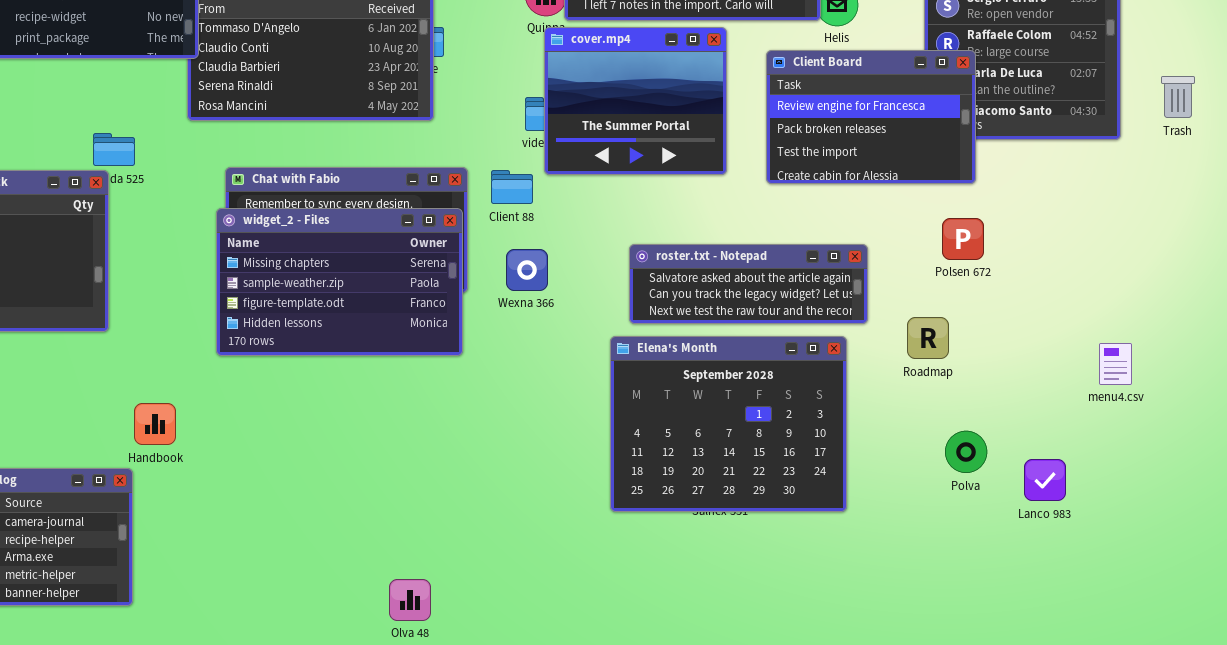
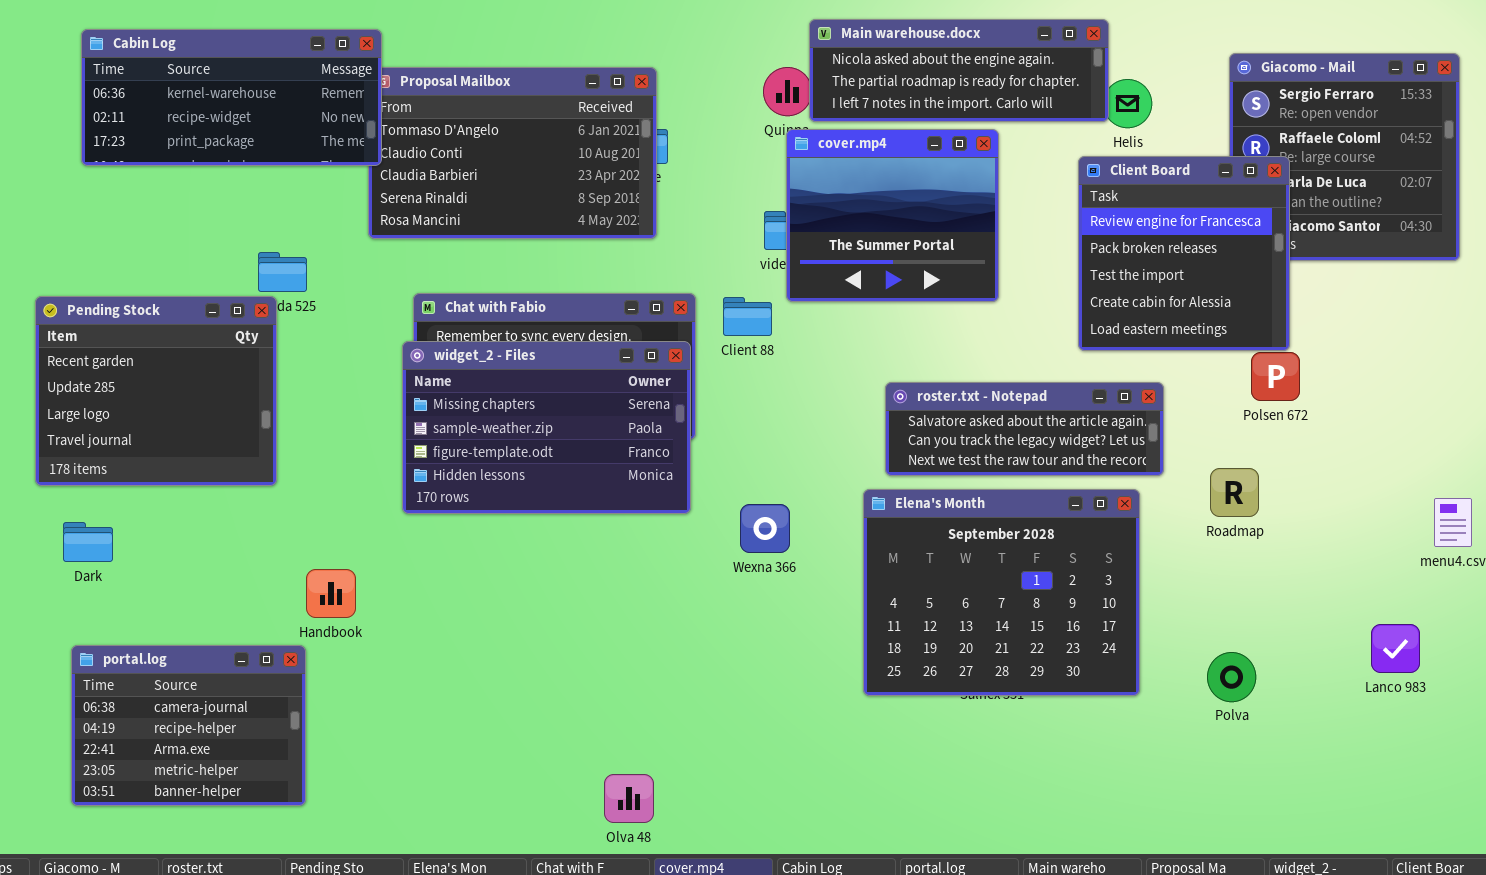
Client Board: [766,50,976,184] -> [1078,156,1290,351], resized
Wexna 366: [506,249,548,291] -> [740,504,790,553], moved
Polva: [945,431,987,473] -> [1207,652,1256,702], moved
Lanco 983: [1024,459,1066,501] -> [1371,624,1420,673], moved

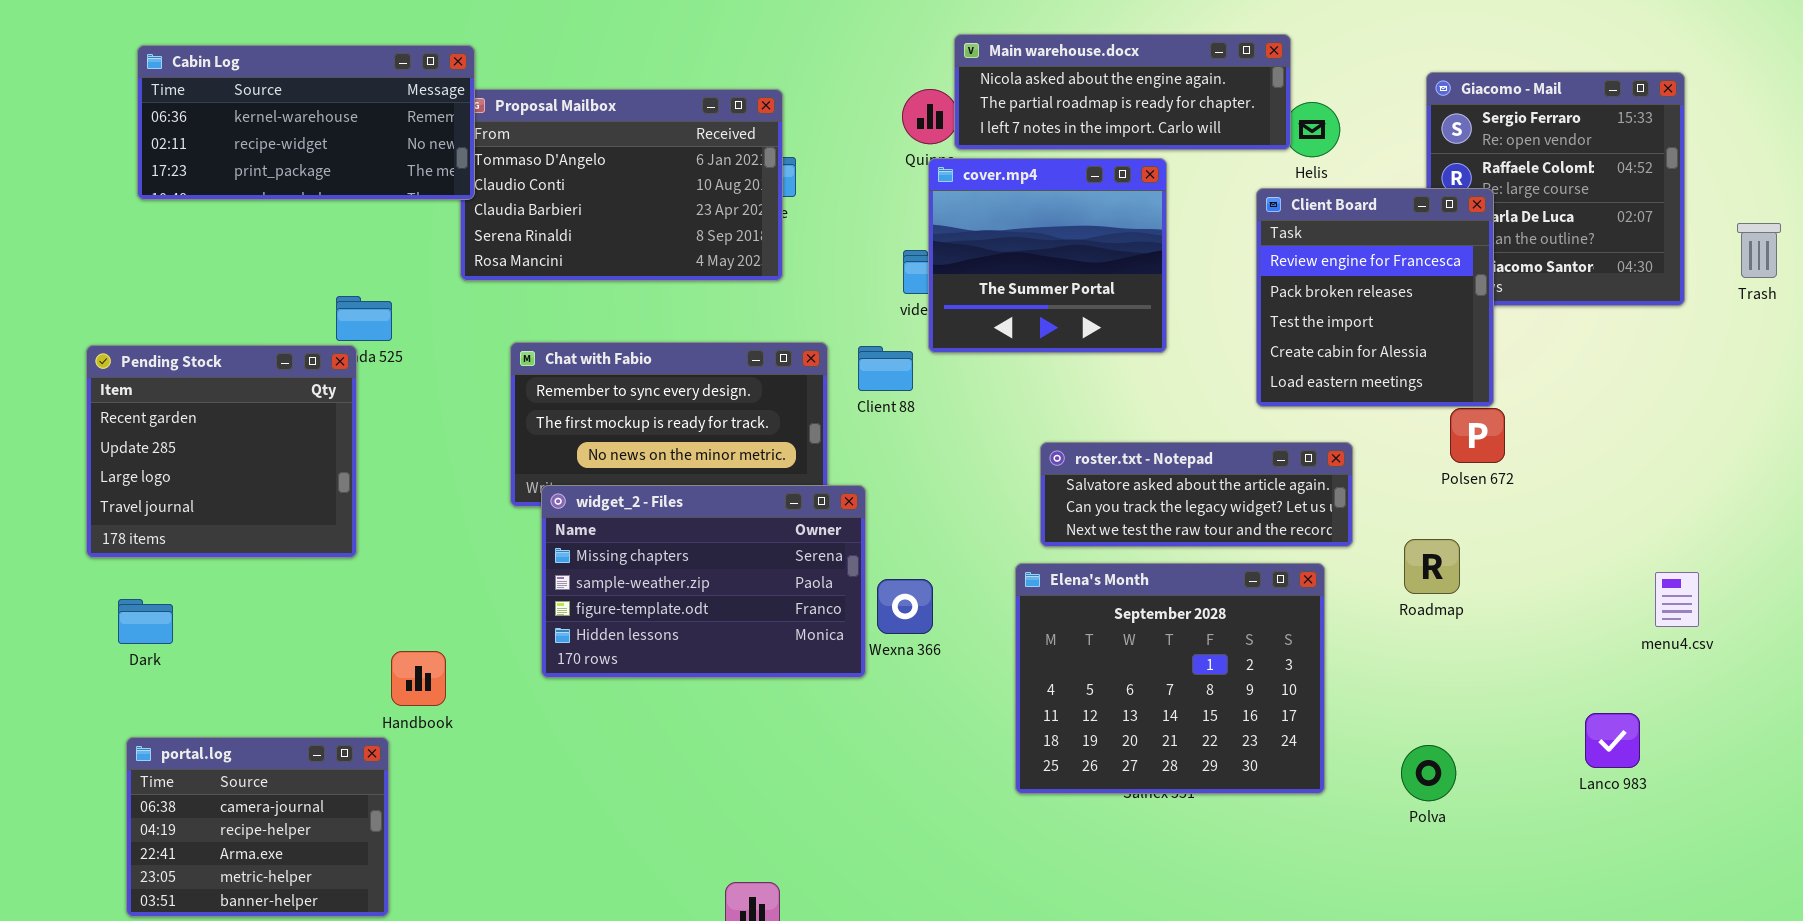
widget_2 - Files: [402,341,691,514] -> [541,485,866,678], moved

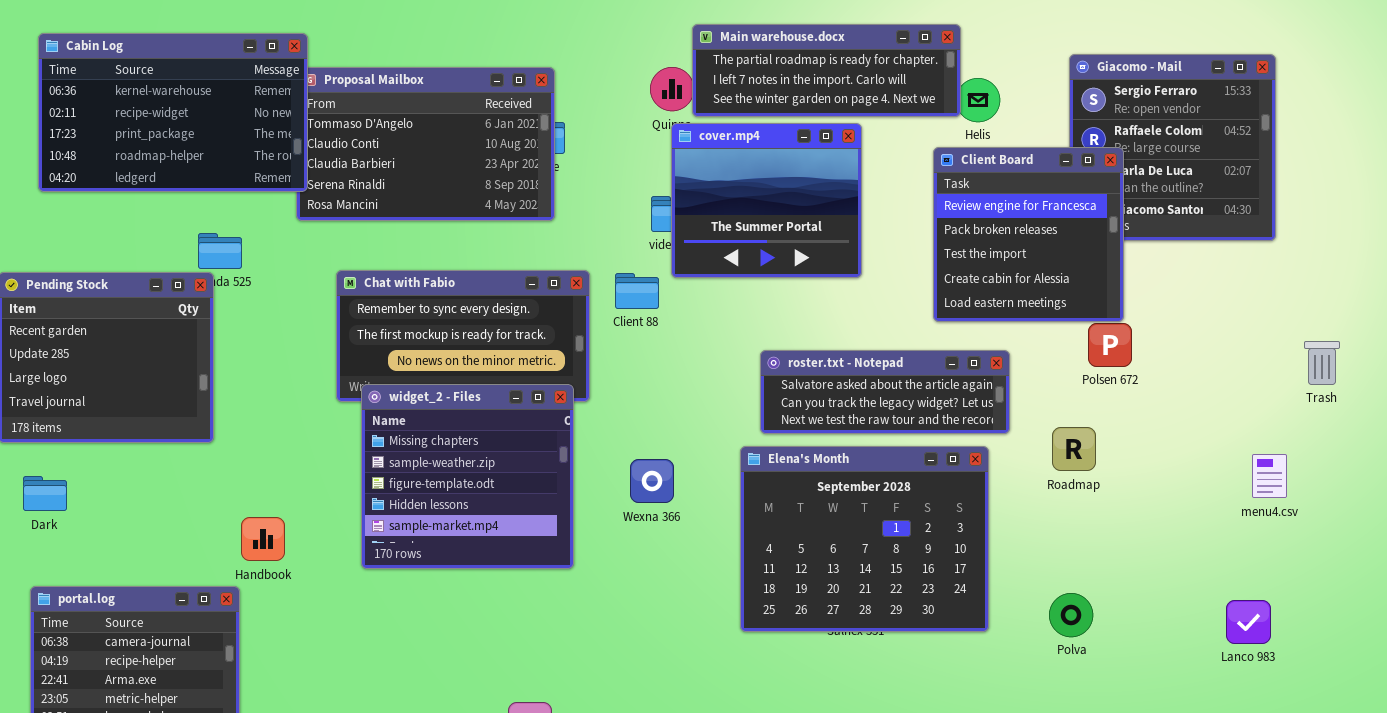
Main warehouse.docx: [954,34,1291,150] -> [692,24,961,117], scrolled down 1 row
Cabin Log: [137,45,475,200] -> [38,33,308,192], resized
Trash: [1737,223,1781,278] -> [1304,341,1340,385], moved
widget_2 - Files: [541,485,866,678] -> [361,384,574,569], resized
Lanco 983: [1585,713,1640,768] -> [1226,600,1271,644], moved

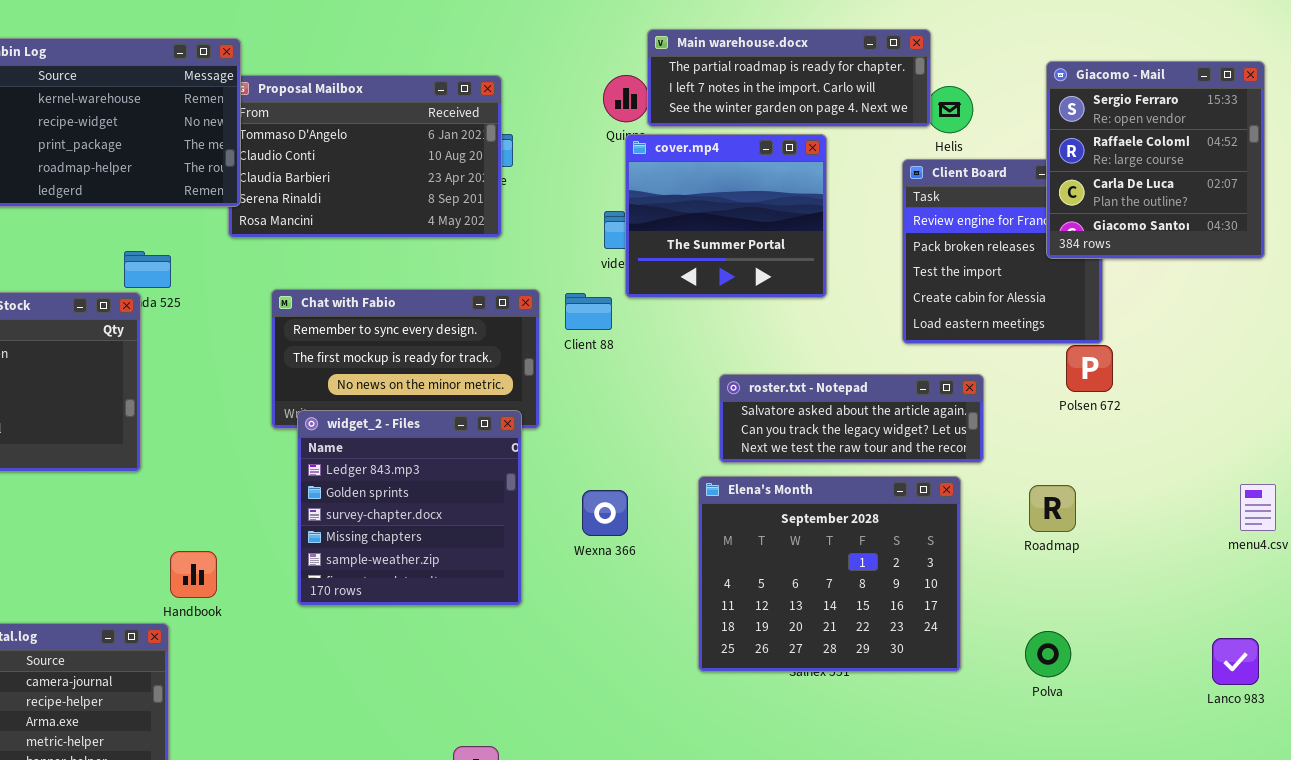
Giacomo - Mail: [1069,54,1276,241] -> [1046,61,1265,259], raised
widget_2 - Files: [361,384,574,569] -> [297,410,522,606], scrolled up 3 rows
Roadmap: [1052,427,1096,471] -> [1029,485,1076,532], moved

